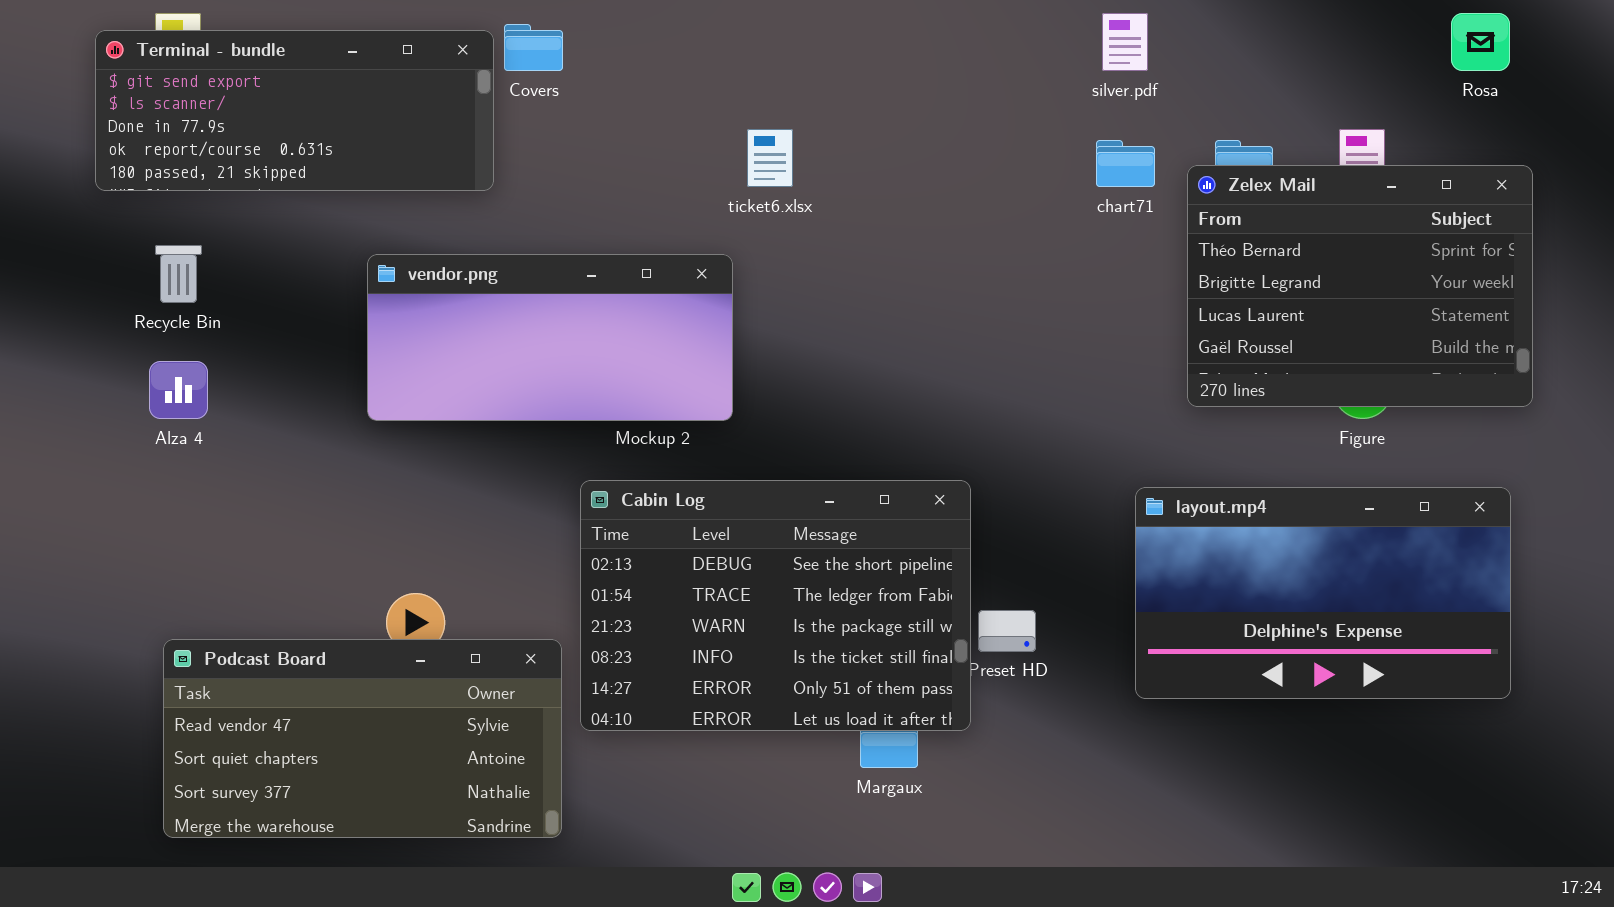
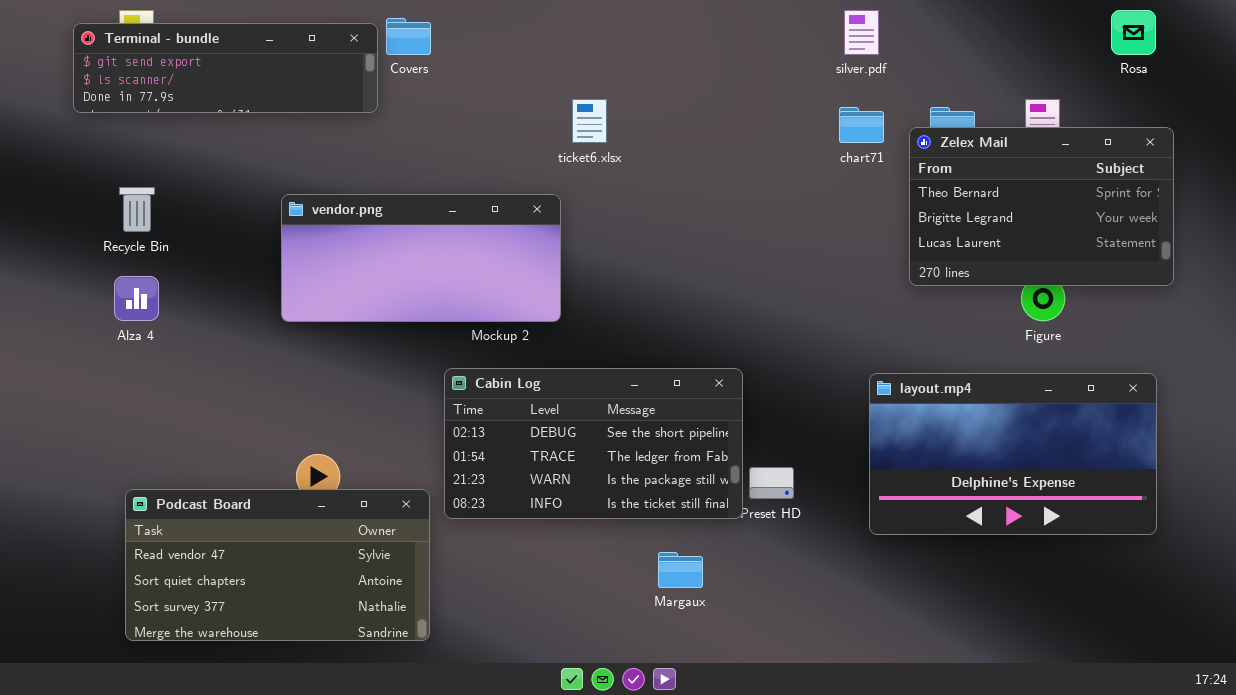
Terminal - bundle: [95,30,494,191] -> [73,23,378,113], resized
Zelex Mail: [1187,165,1533,407] -> [909,127,1174,286], resized
Cabin Log: [580,480,971,731] -> [444,368,743,519], resized

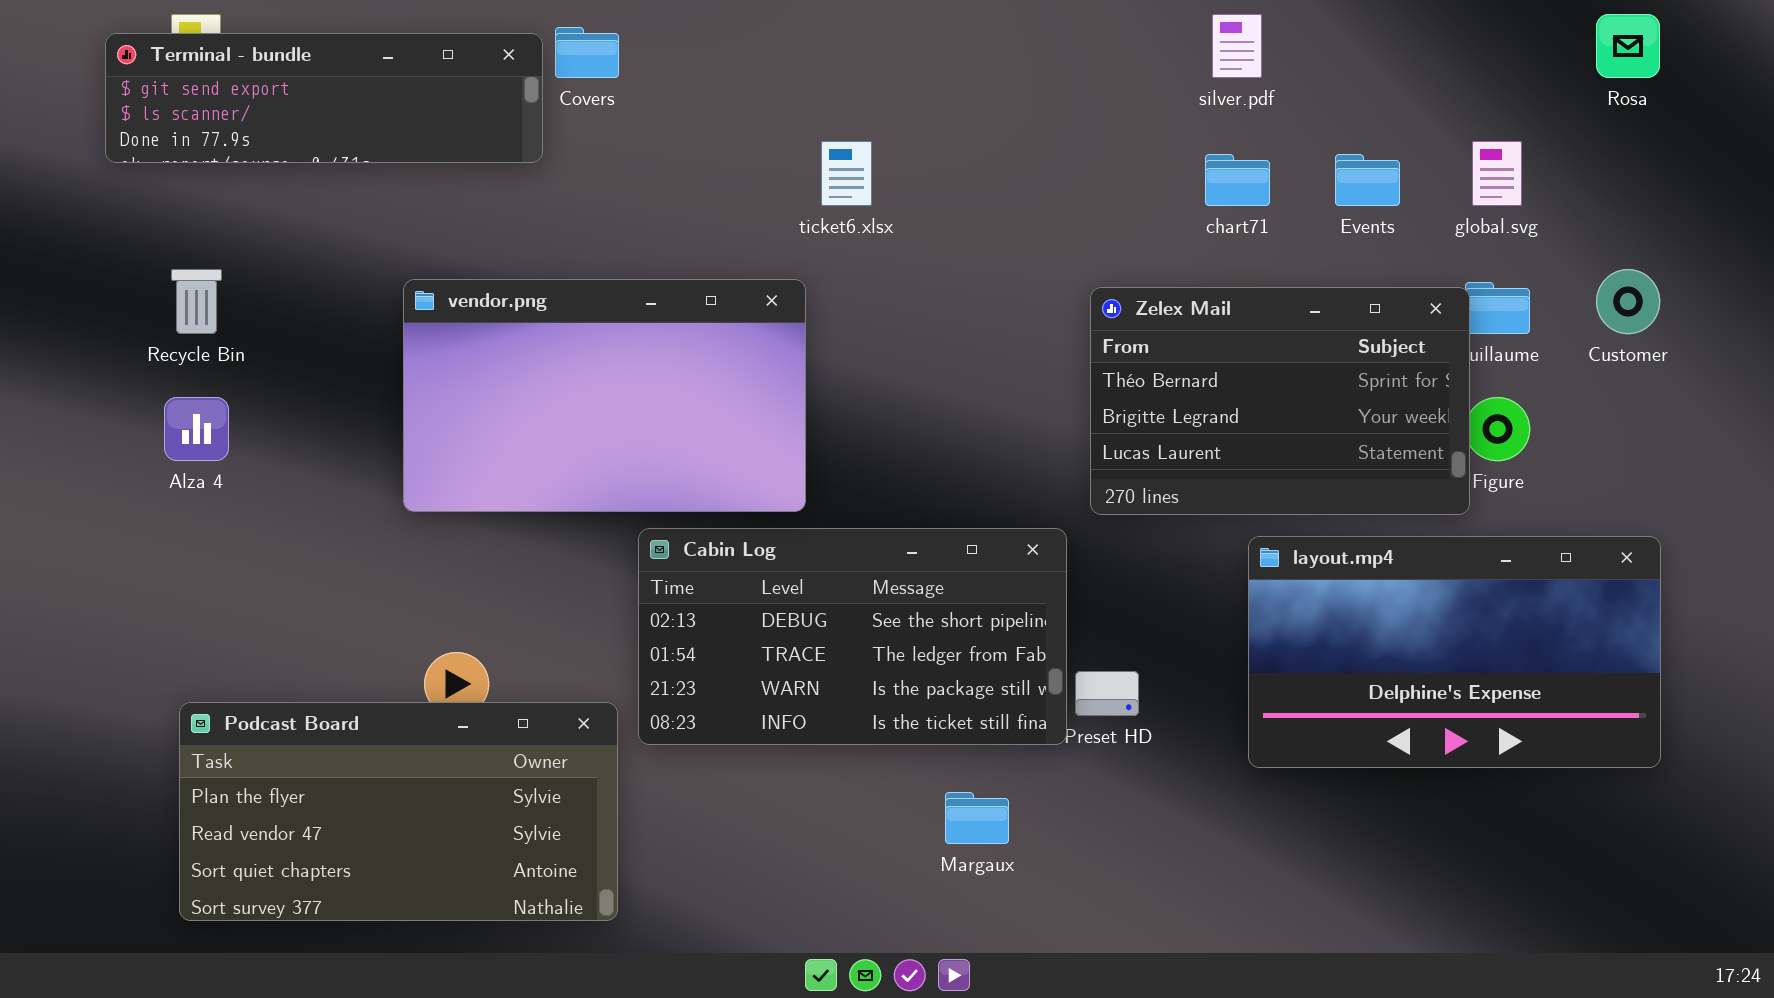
Zelex Mail: [909,127,1174,286] -> [1090,287,1470,515], moved
vendor.png: [281,194,561,322] -> [403,279,806,512], resized
Podcast Board: [125,489,430,641] -> [179,702,618,921], scrolled up 1 row

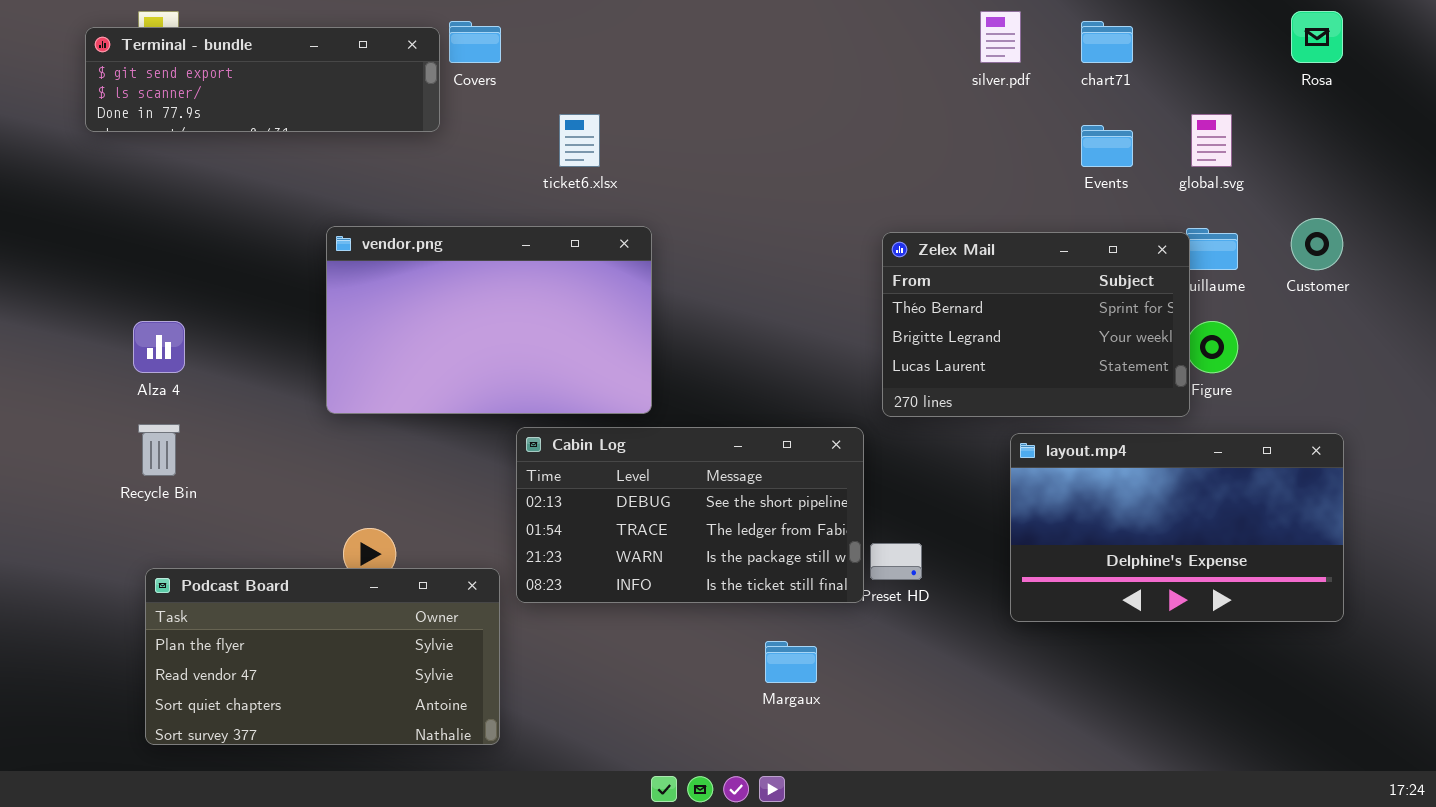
ticket6.xlsx: [821,141,872,206] -> [559,114,600,167], moved
chart71: [1205,154,1270,206] -> [1081,21,1133,63], moved
Recycle Bin: [171,269,222,334] -> [138,424,180,476], moved

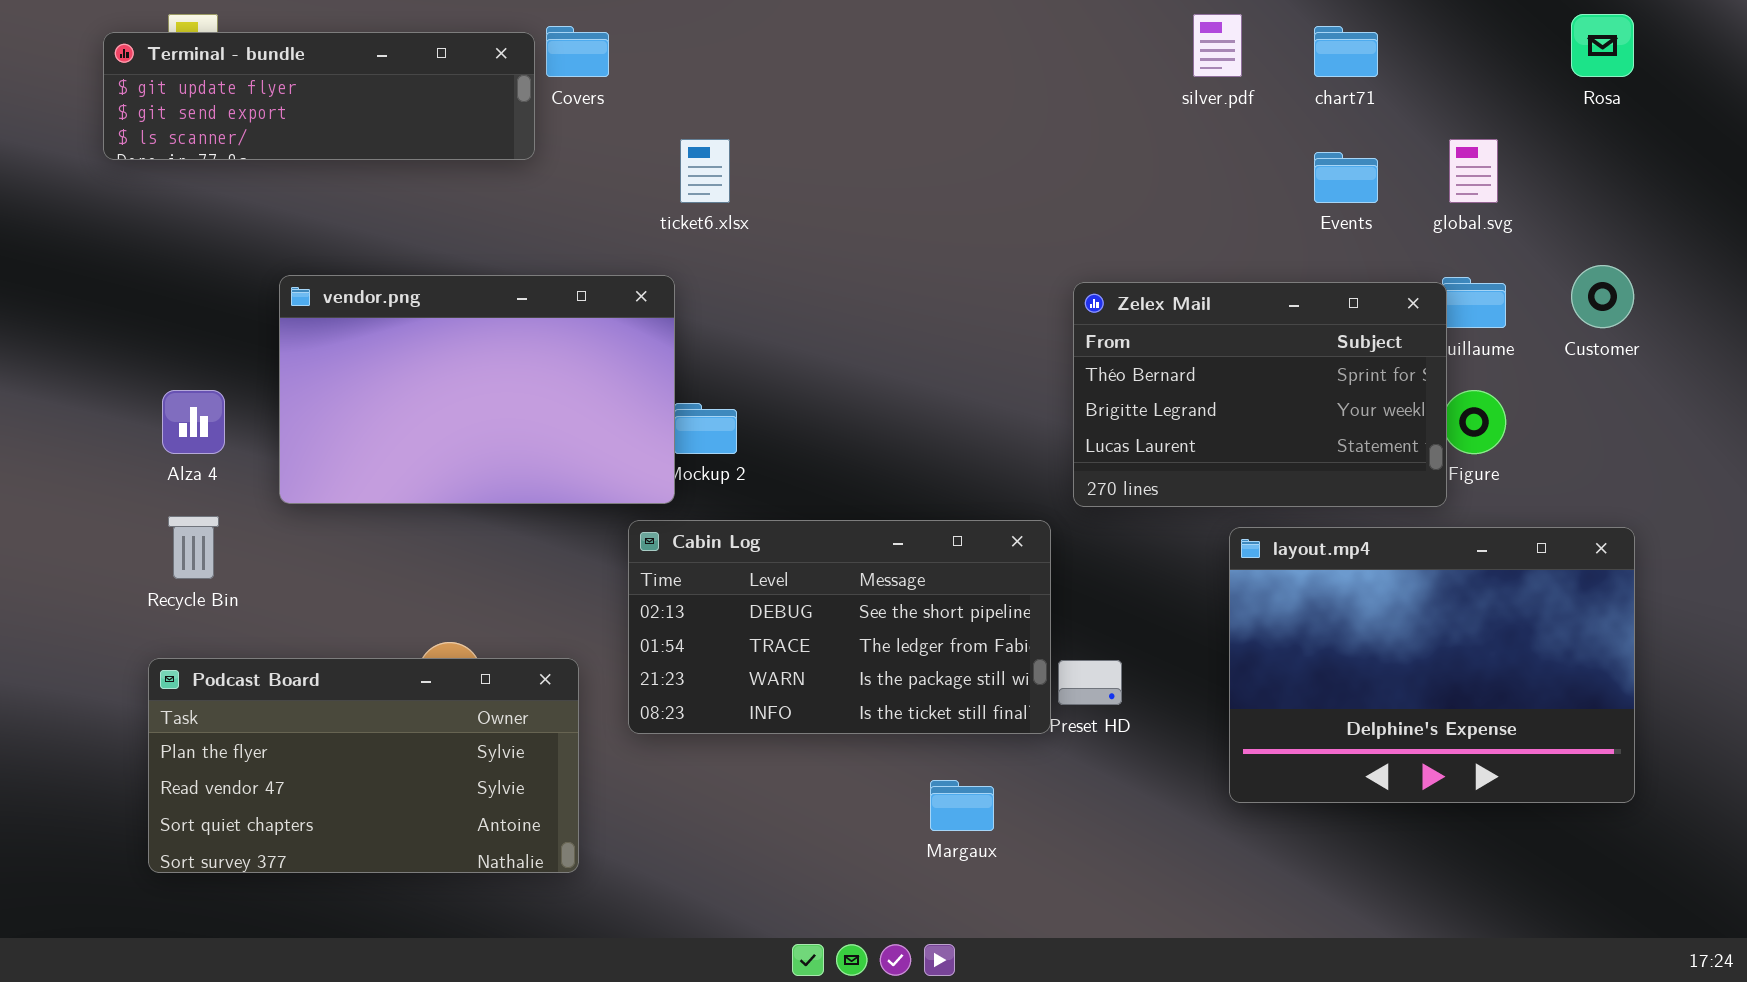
Terminal - bundle: [85,27,440,132] -> [103,32,535,160], scrolled up 1 row
vendor.png: [326,226,652,414] -> [279,275,675,504], moved
layout.mp4: [1010,433,1344,622] -> [1229,527,1635,803], resized
Podcast Board: [145,568,500,745] -> [148,658,579,873], moved

